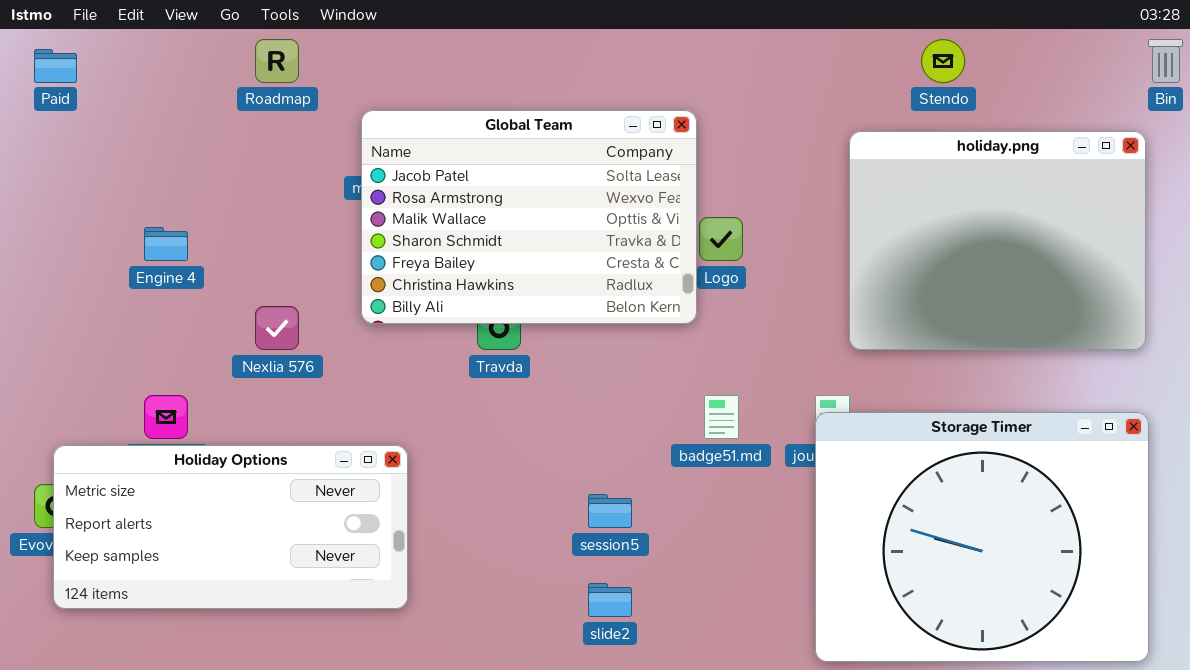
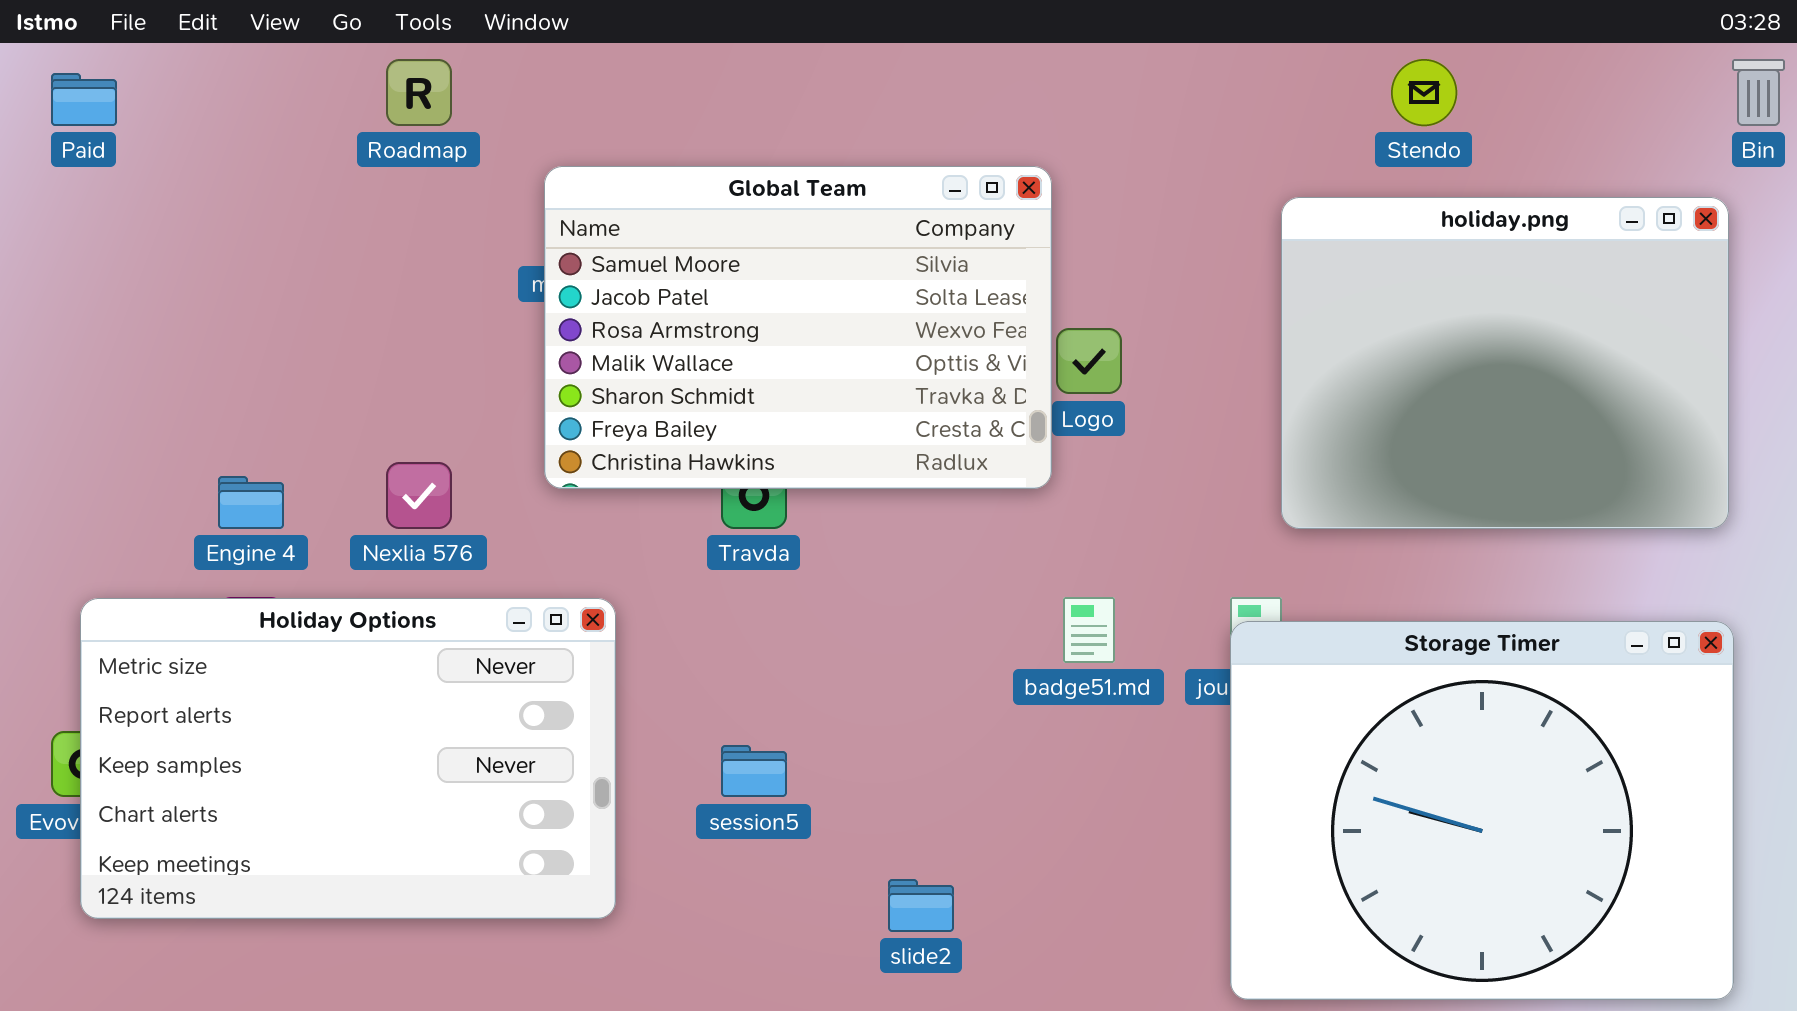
Global Team: [361,110,697,324] -> [544,166,1052,489], scrolled up 1 row
Engine 4: [144,227,188,261] -> [218,476,284,529], moved
Holiday Options: [53,445,408,609] -> [80,598,616,919], resized
session5: [588,494,632,528] -> [721,745,787,797], moved

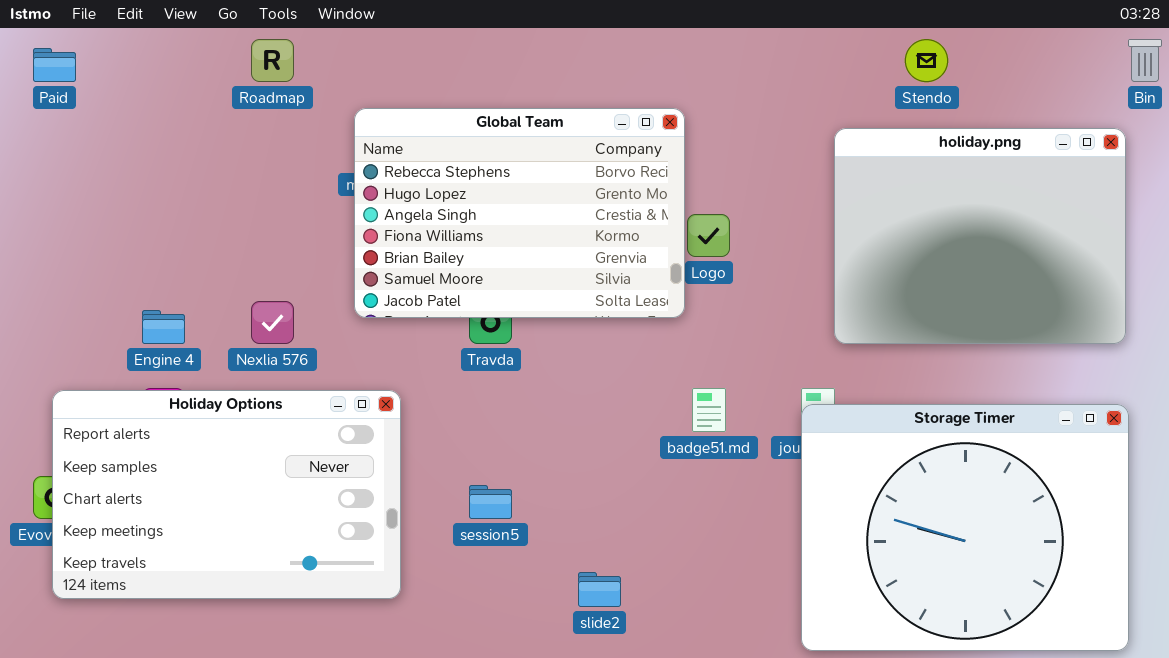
Global Team: [544,166,1052,489] -> [354,108,685,318], scrolled up 5 rows
Holiday Options: [80,598,616,919] -> [52,390,401,599], scrolled down 1 row

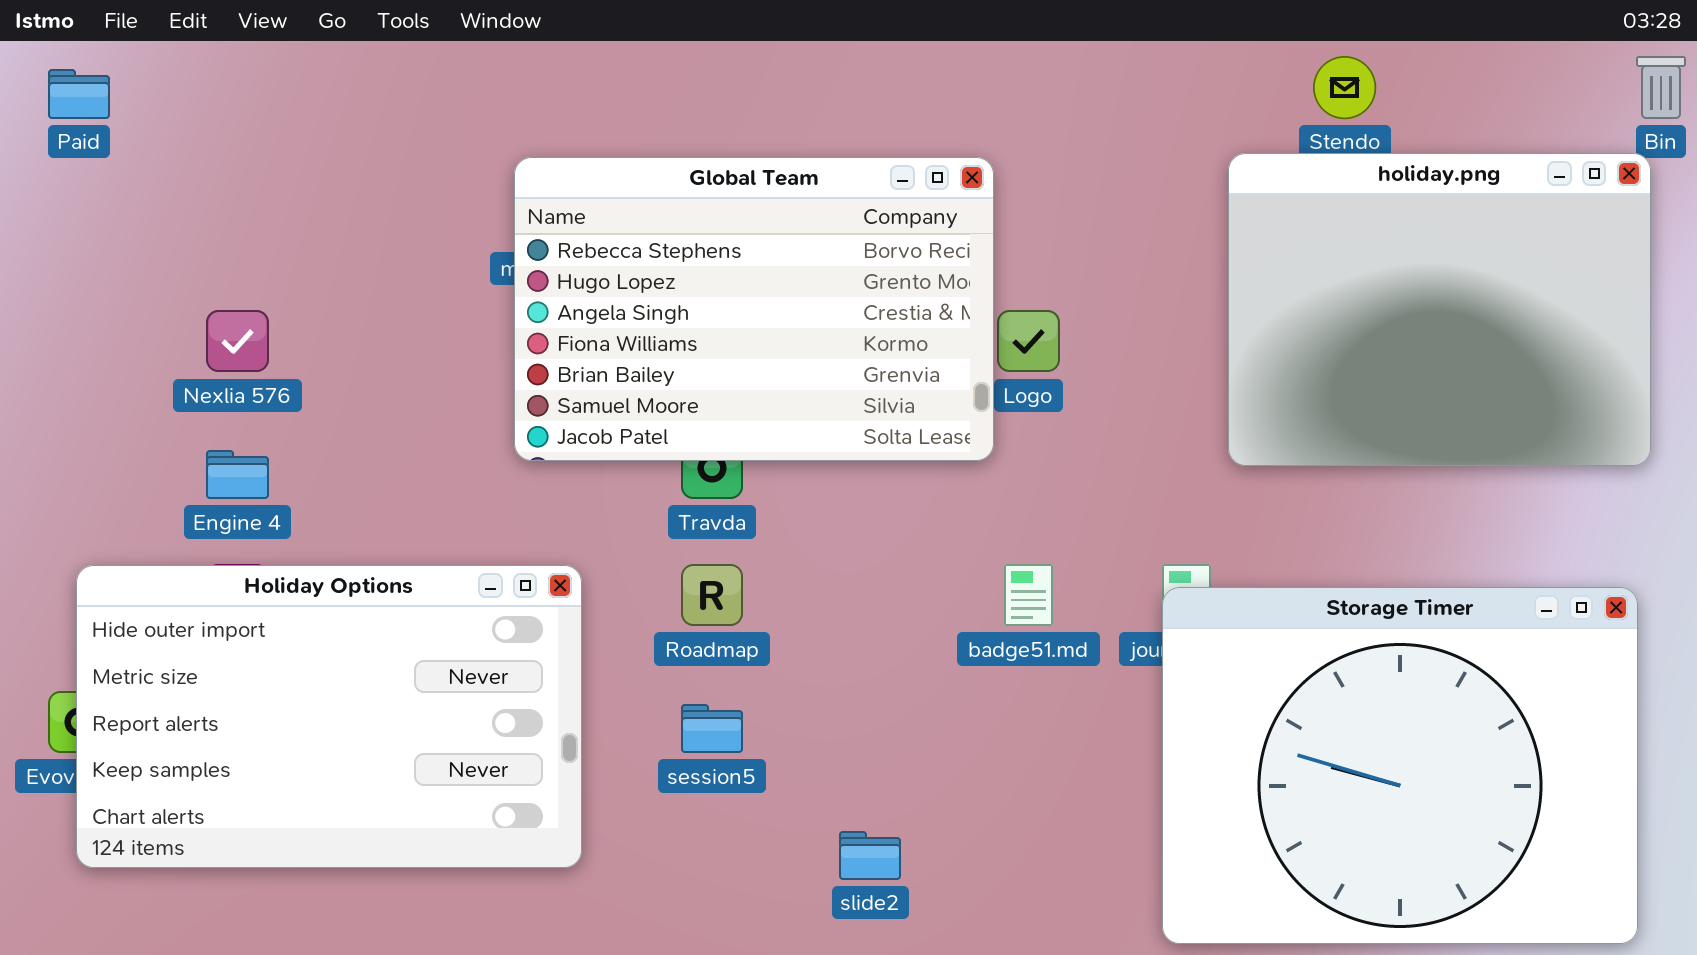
Roadmap: [251,39,294,82] -> [681,564,743,626], moved
holiday.png: [834,128,1126,344] -> [1228,153,1651,466], moved
Nexlia 576: [251,301,294,344] -> [206,310,269,372], moved
Holiday Options: [52,390,401,599] -> [76,565,582,868], scrolled up 2 rows

